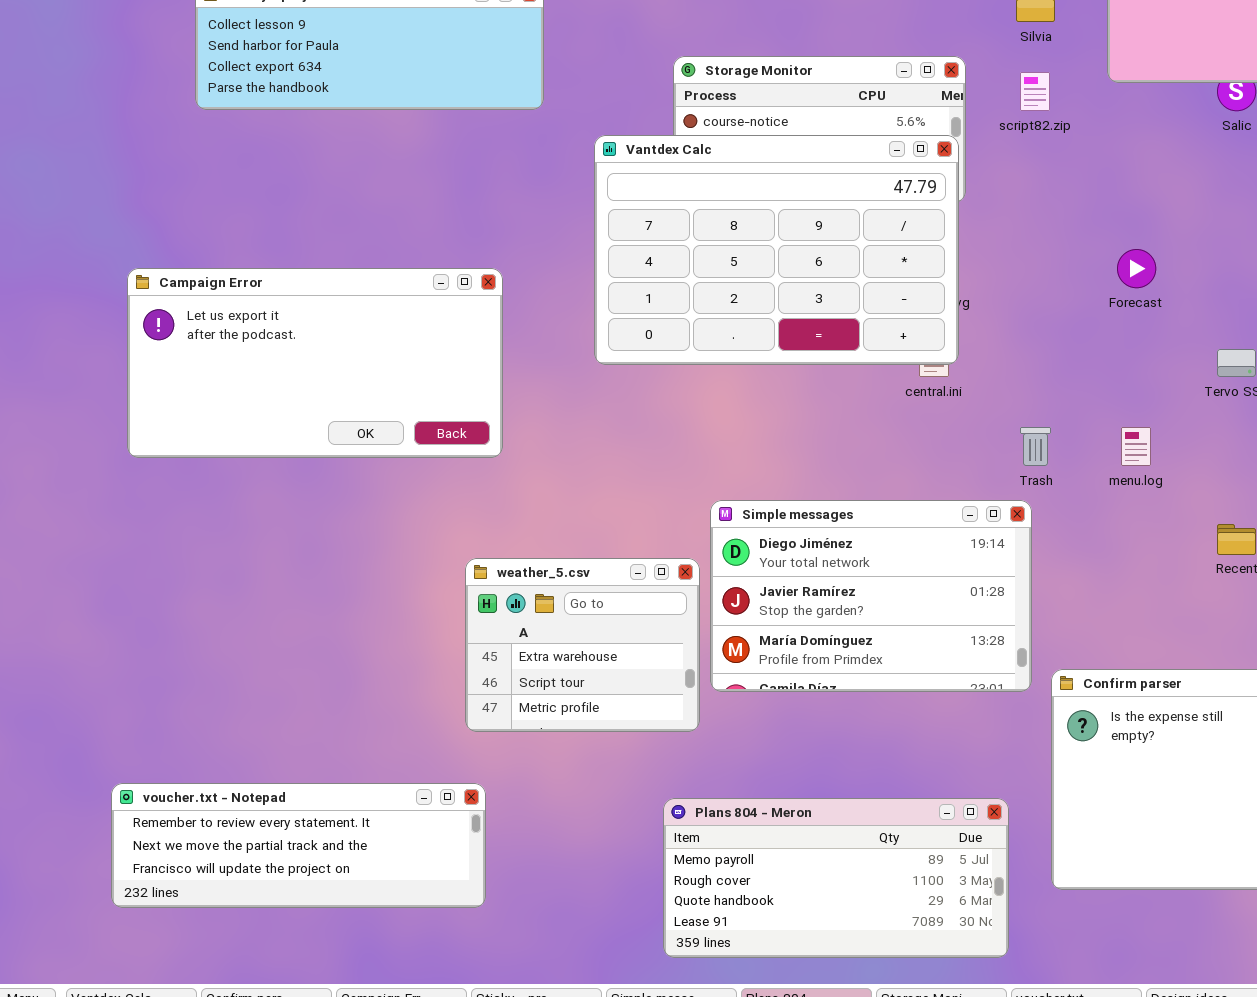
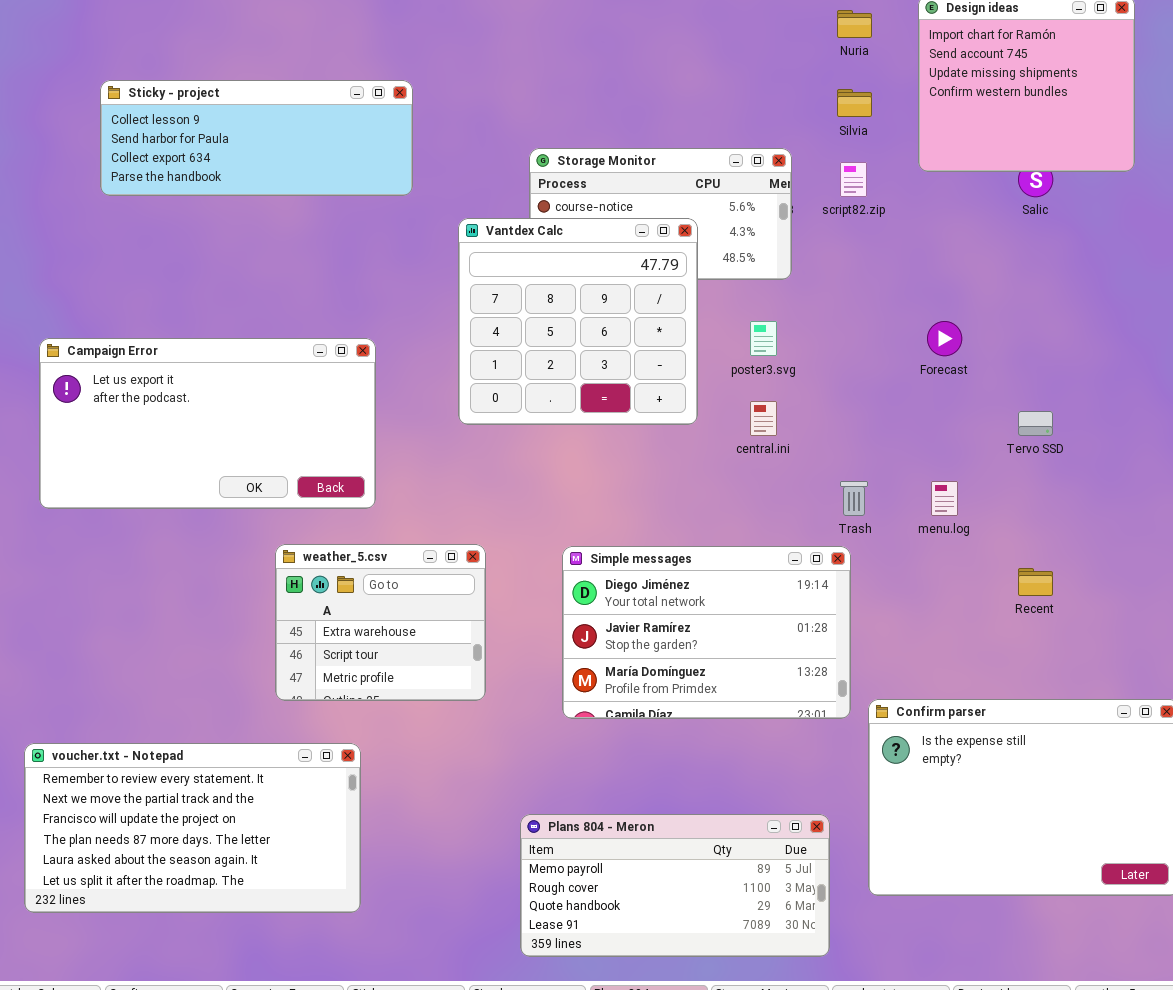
Vantdex Calc: [594,135,959,365] -> [458,218,698,425], resized
weather_5.csv: [465,558,700,732] -> [275,544,486,701], moved
voucher.txt - Notepad: [111,783,486,908] -> [24,743,361,913], resized

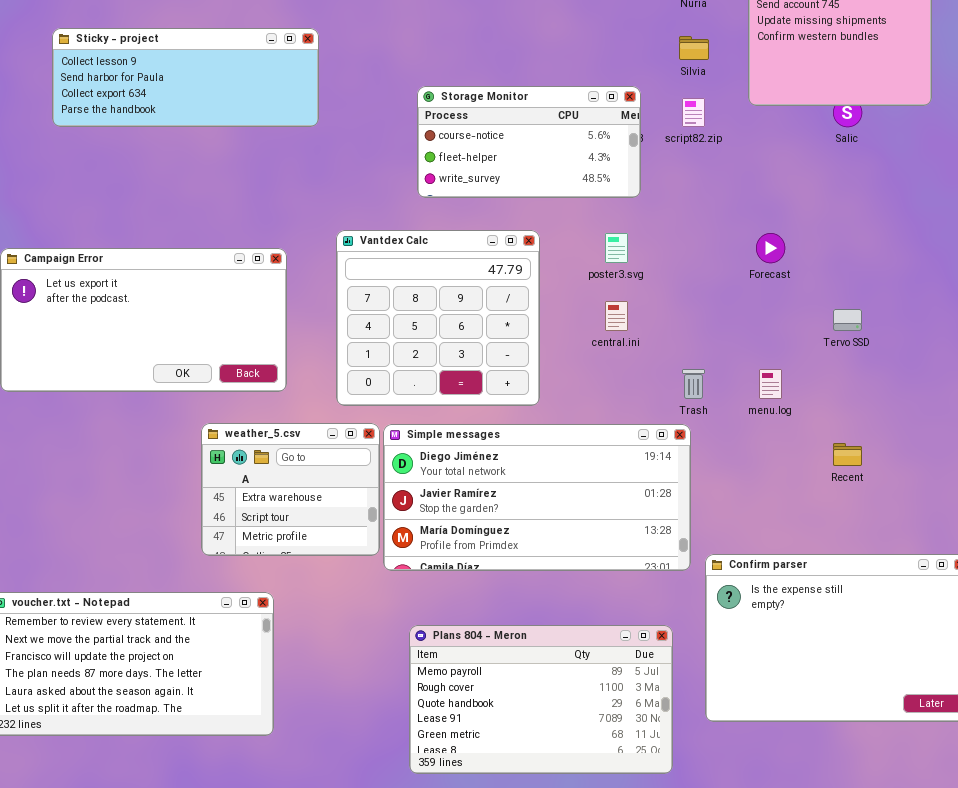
Vantdex Calc: [458,218,698,425] -> [336,230,540,406], moved
Simple messages: [562,546,851,719] -> [383,424,691,571], resized
Plans 804 - Meron: [520,814,830,957] -> [409,625,673,774], resized

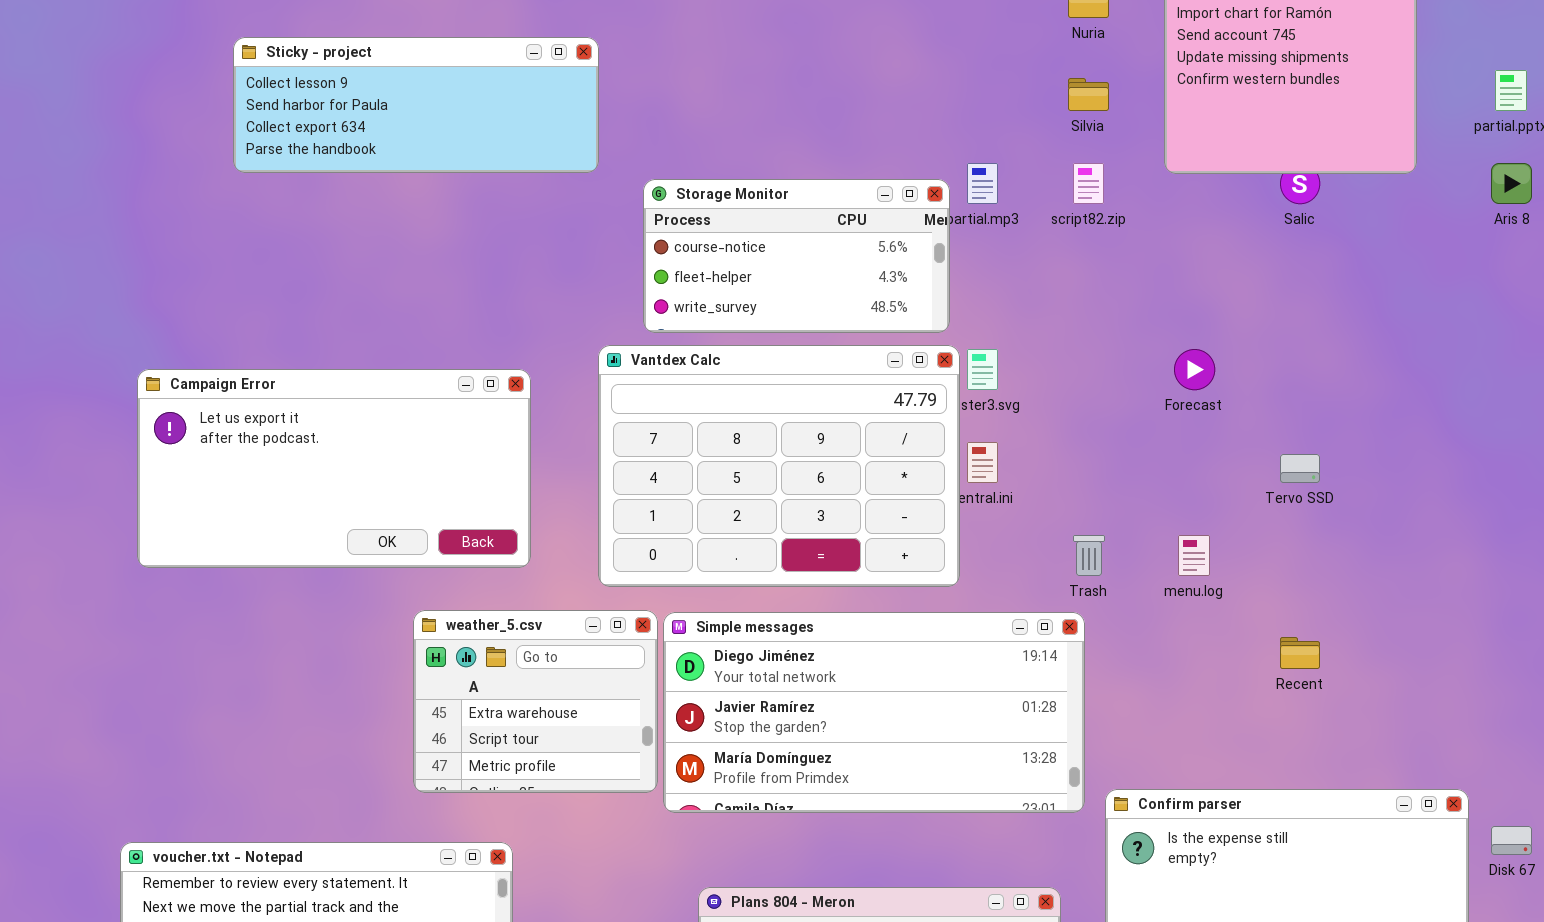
Sticky - project: [52,28,319,127] -> [233,37,599,173], moved
Storage Monitor: [417,86,641,198] -> [643,179,950,333], moved
Vantdex Calc: [336,230,540,406] -> [598,345,960,587], resized

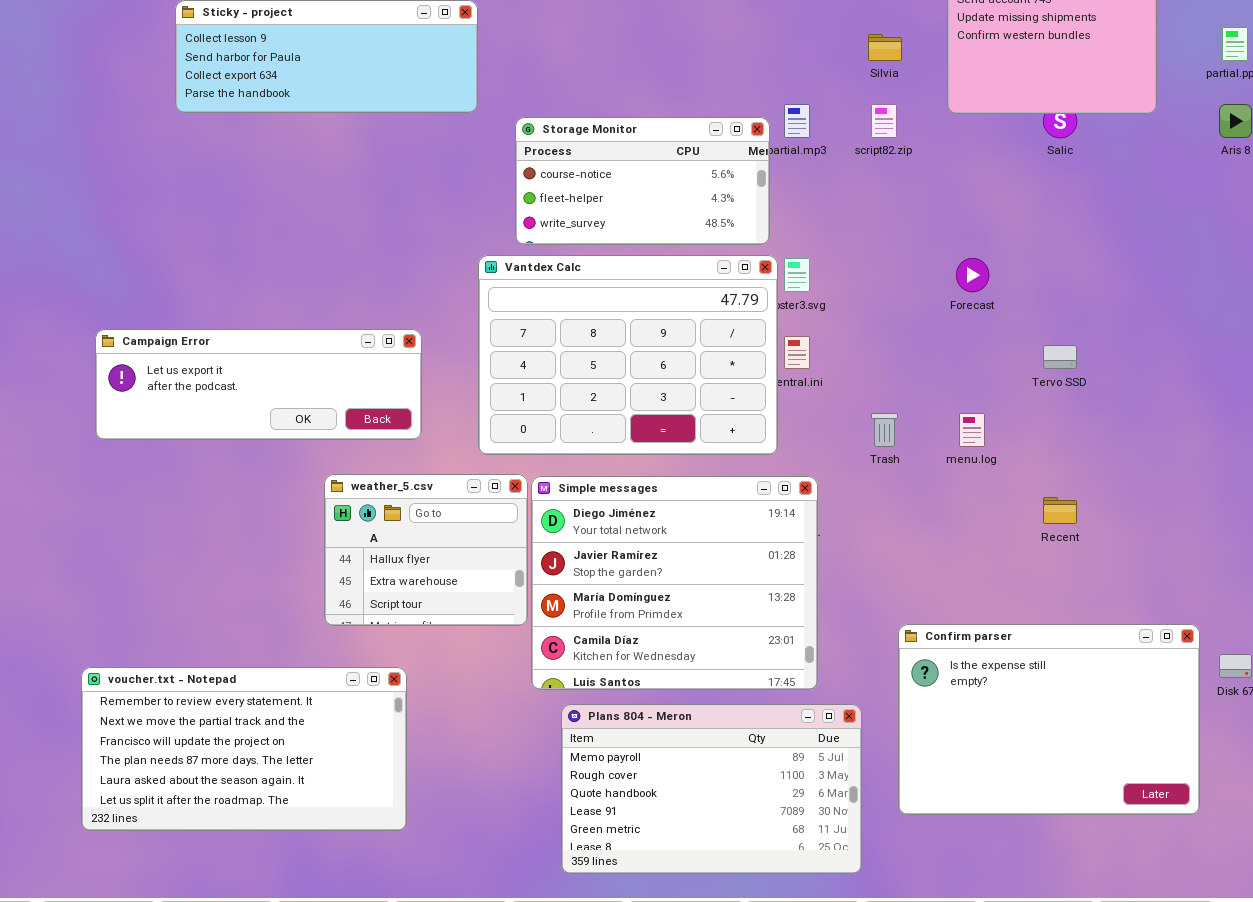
Campaign Error: [137,369,531,568] -> [95,329,422,440], resized
weather_5.csv: [413,610,658,793] -> [324,474,528,626], scrolled up 1 row
Simple messages: [663,612,1085,813] -> [531,476,818,690], resized

